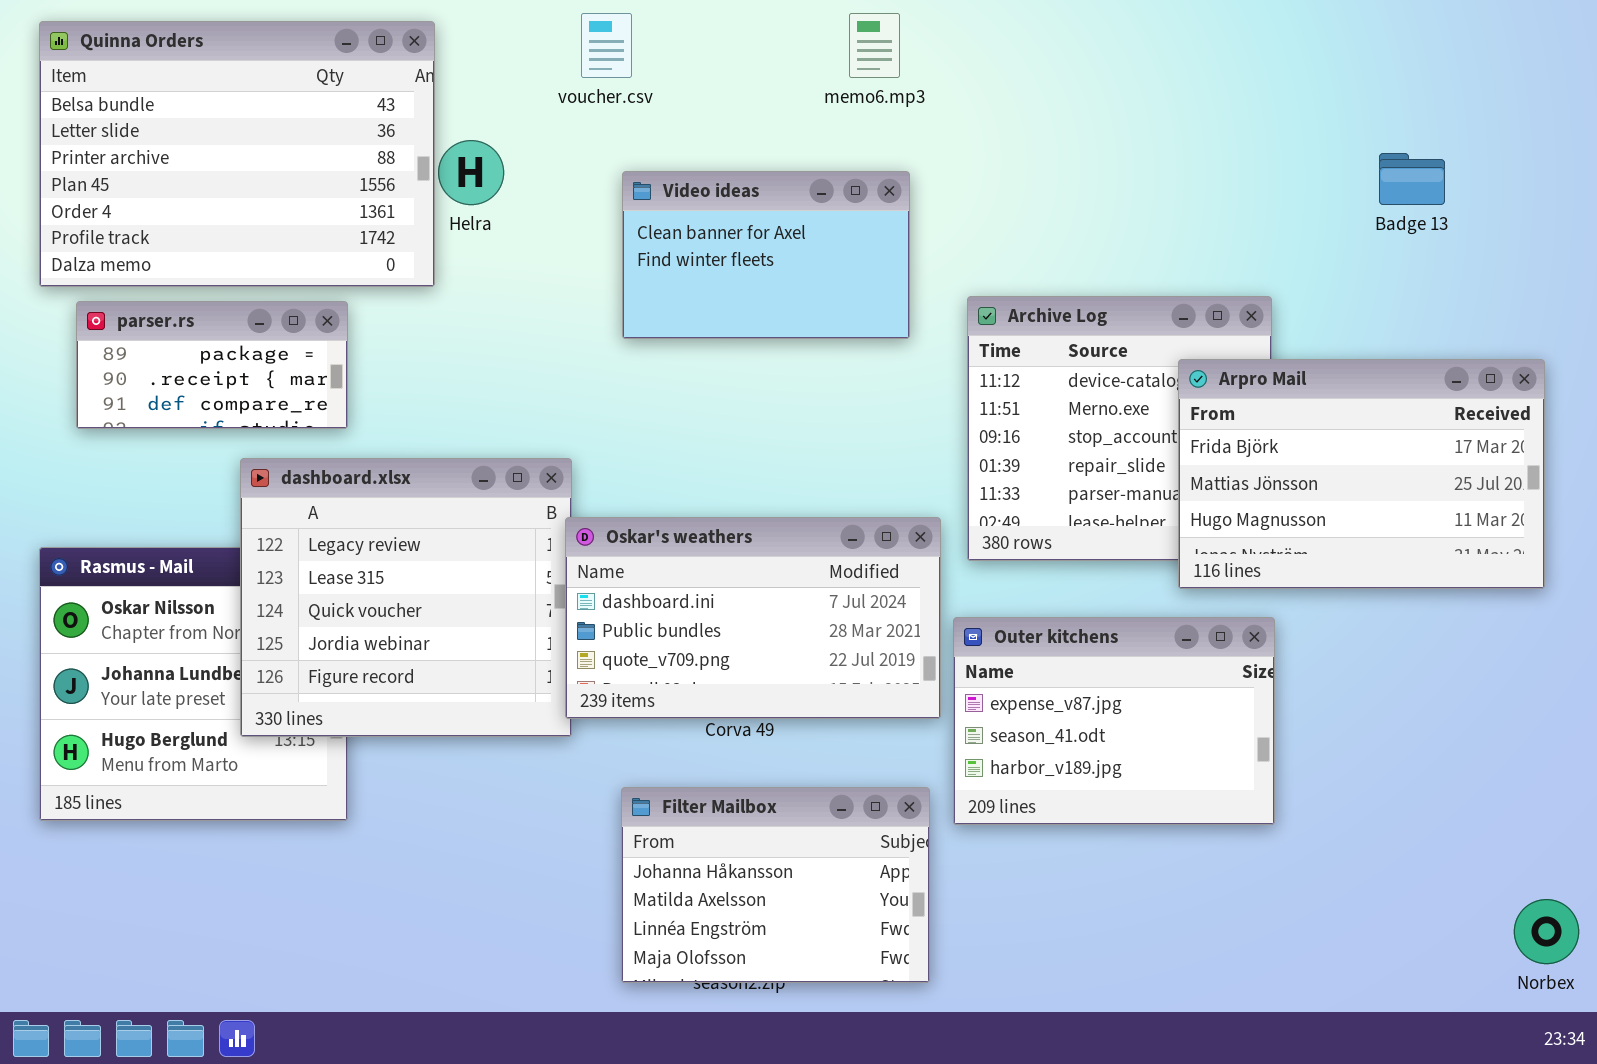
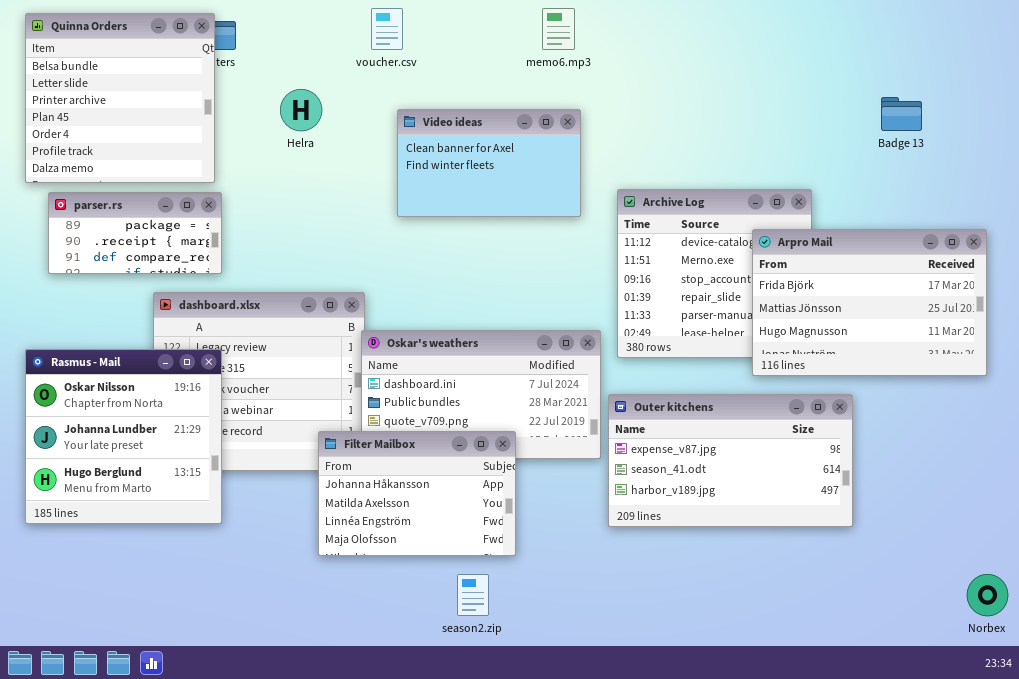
Quinna Orders: [39,21,435,287] -> [25,13,215,183], resized
Rasmus - Mail: [39,547,348,821] -> [25,349,222,524], raised
Outer kitchens: [953,617,1275,825] -> [608,394,853,527], resized
Filter Mailbox: [621,787,930,983] -> [318,431,516,556], moved

